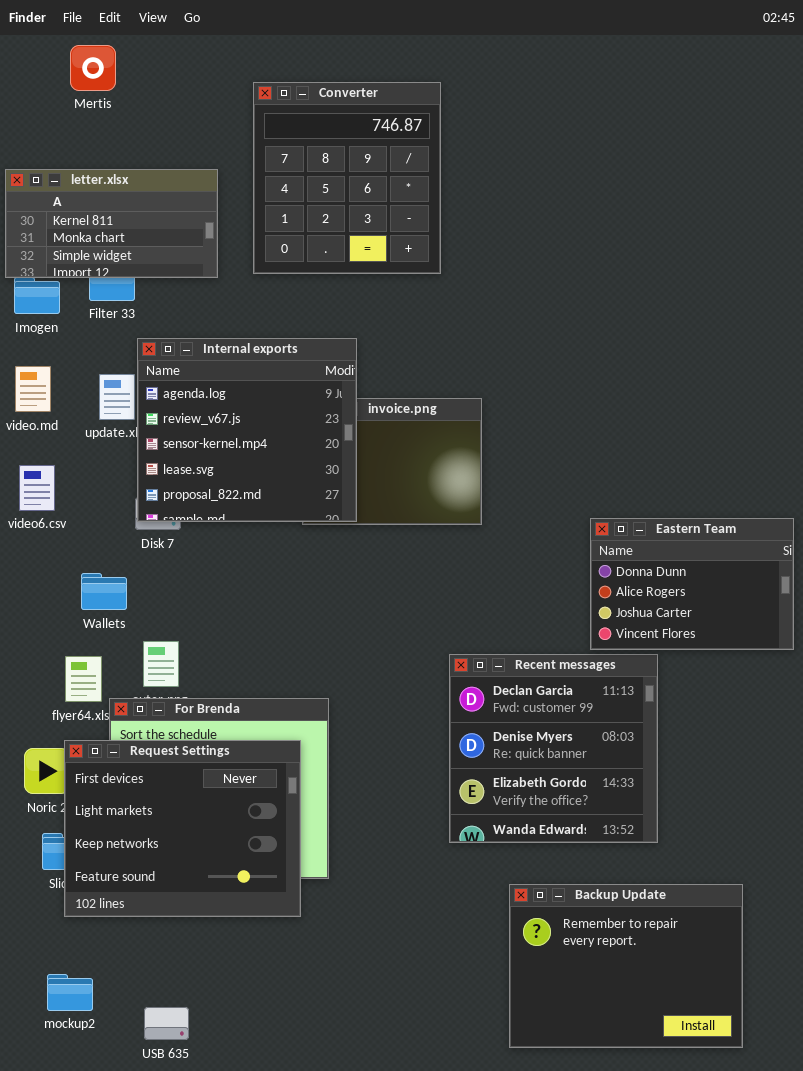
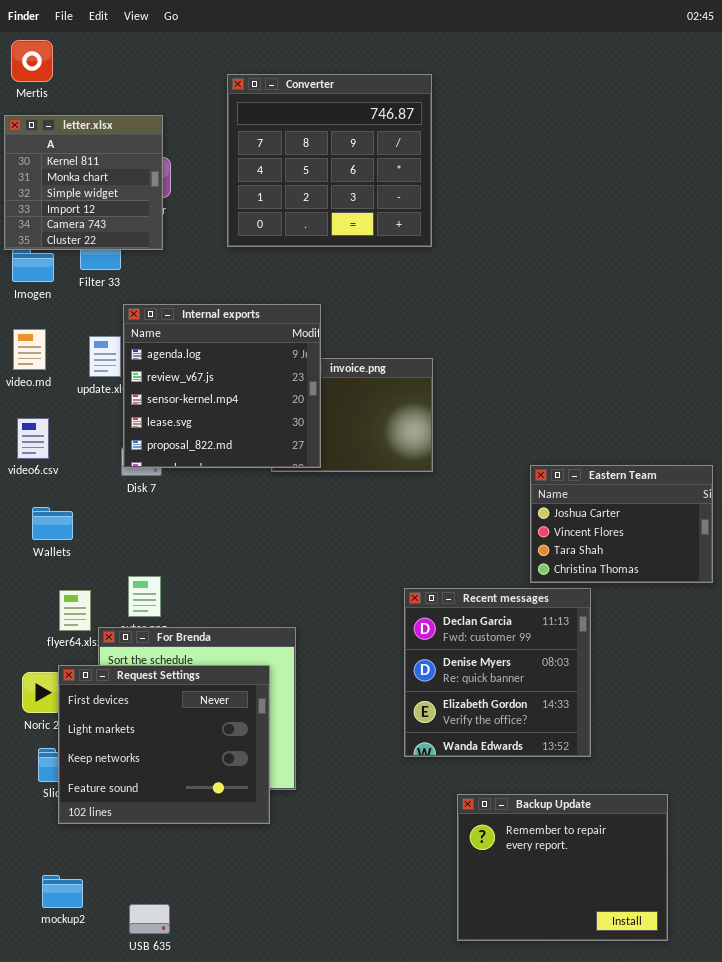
Mertis: [70,45,116,91] -> [11,40,53,82], moved
Converter: [253,82,441,274] -> [227,74,432,247], resized
letter.xlsx: [5,169,218,278] -> [4,115,163,250], resized
Eastern Team: [590,518,794,650] -> [530,465,713,583], scrolled down 2 rows
Wallets: [81,573,127,610] -> [32,507,73,540], moved

